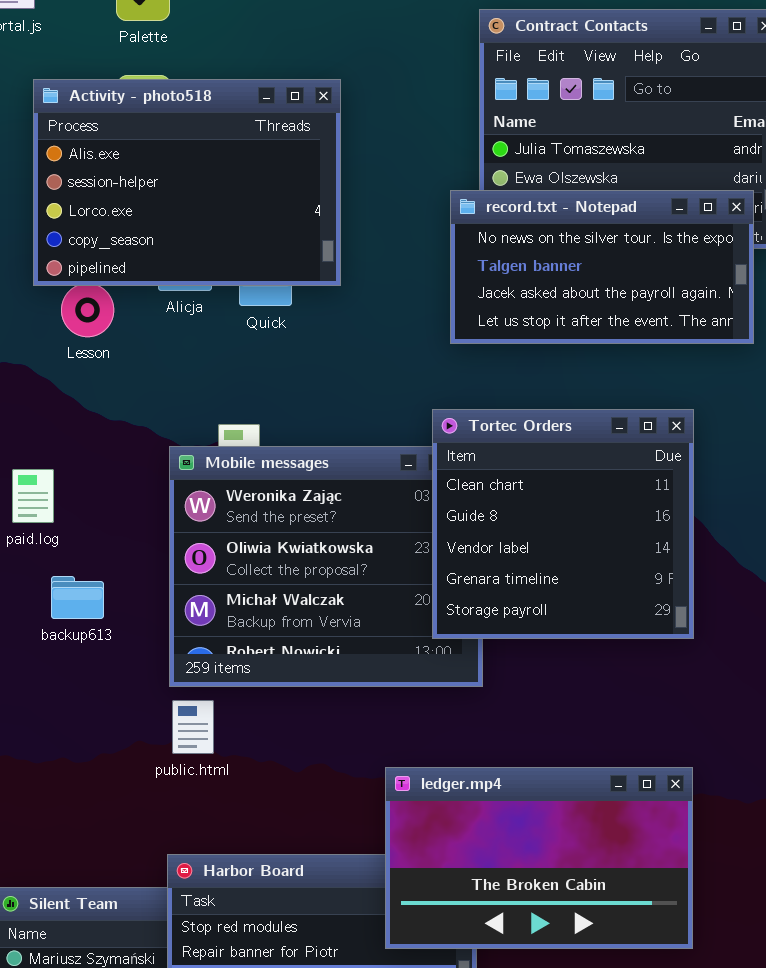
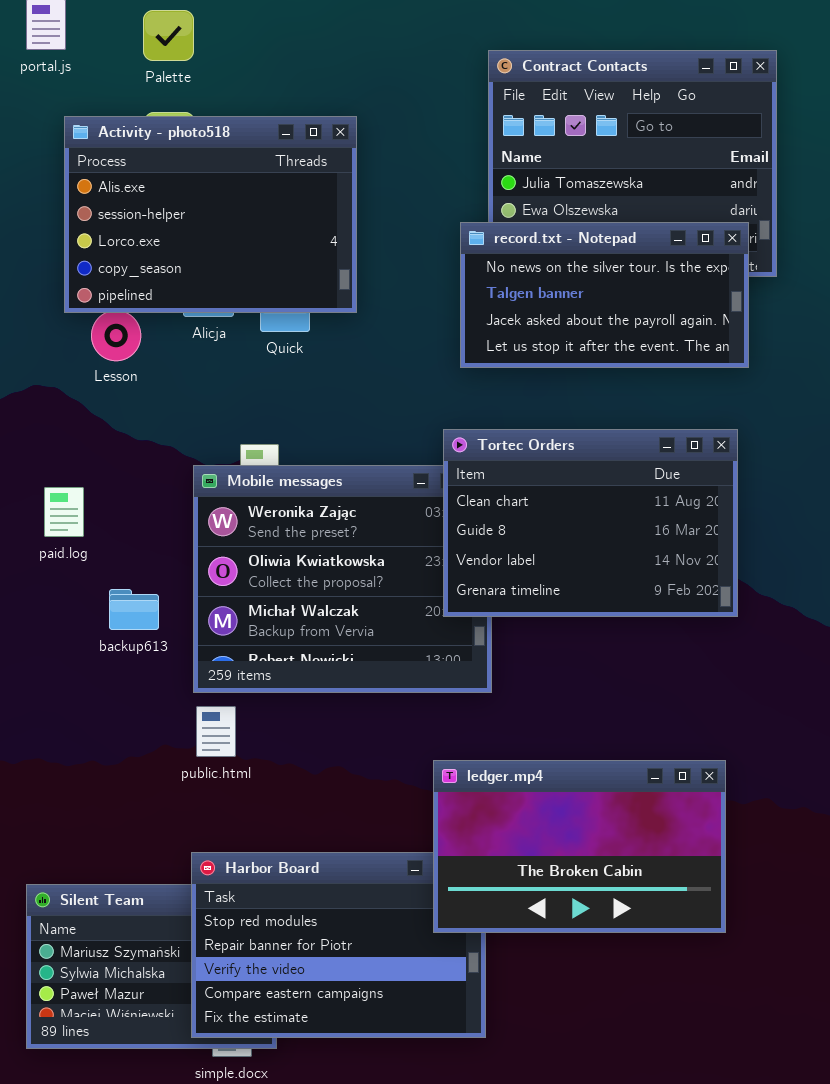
Tortec Orders: [432,409,694,639] -> [443,429,738,617], resized
backup613: [51,576,104,619] -> [109,589,159,630], moved
ledger.mp4: [385,767,693,949] -> [433,760,726,933], moved

